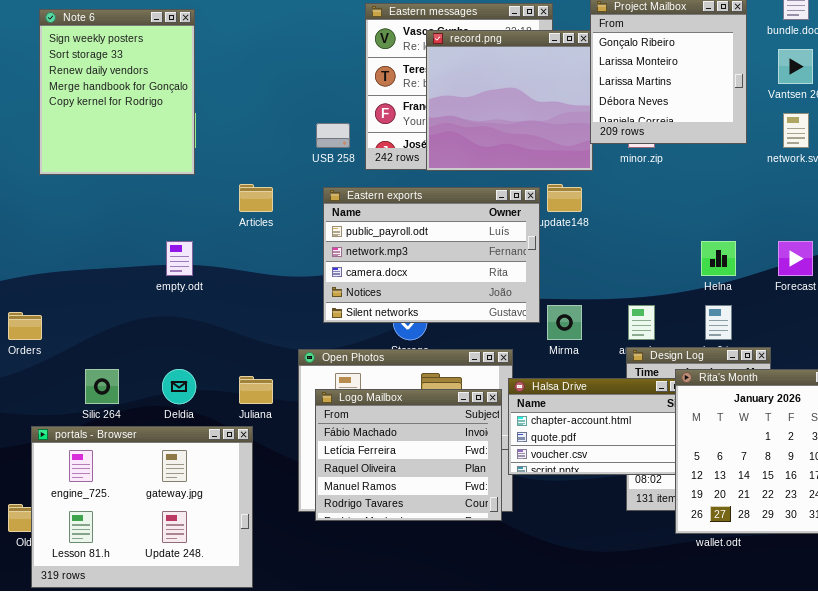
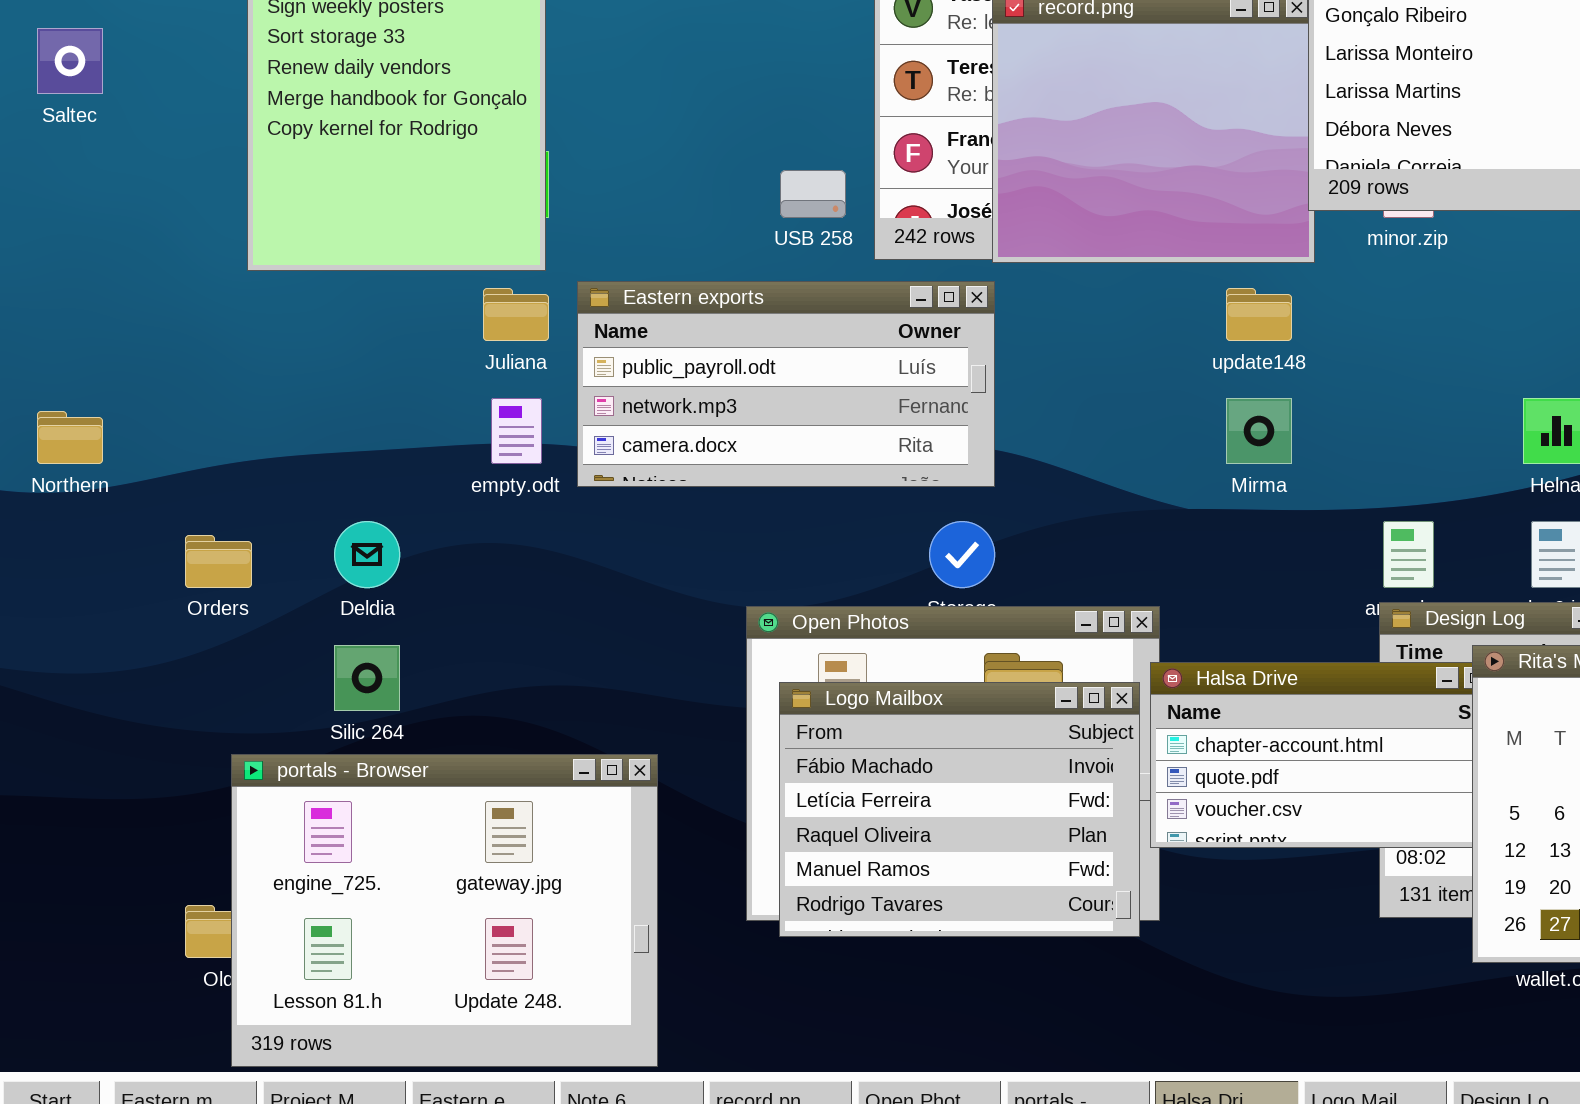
Eastern exports: [323,187,540,323] -> [577,281,995,487], moved, resized
Mirma: [547,305,582,340] -> [1226,398,1292,464], moved
Deldia: [162,369,196,404] -> [334,521,400,588], moved
Juliana: [239,376,273,404] -> [483,288,549,341], moved

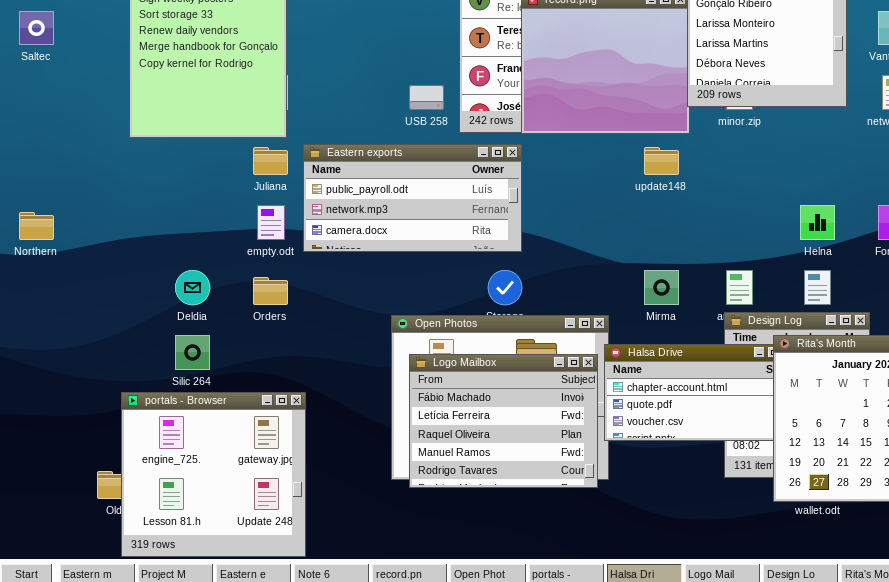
Mirma: [1226,398,1292,464] -> [644,270,679,305], moved
Orders: [185,535,252,588] -> [253,277,288,305], moved
portals - Browser: [231,754,658,1067] -> [121,392,306,557], resized

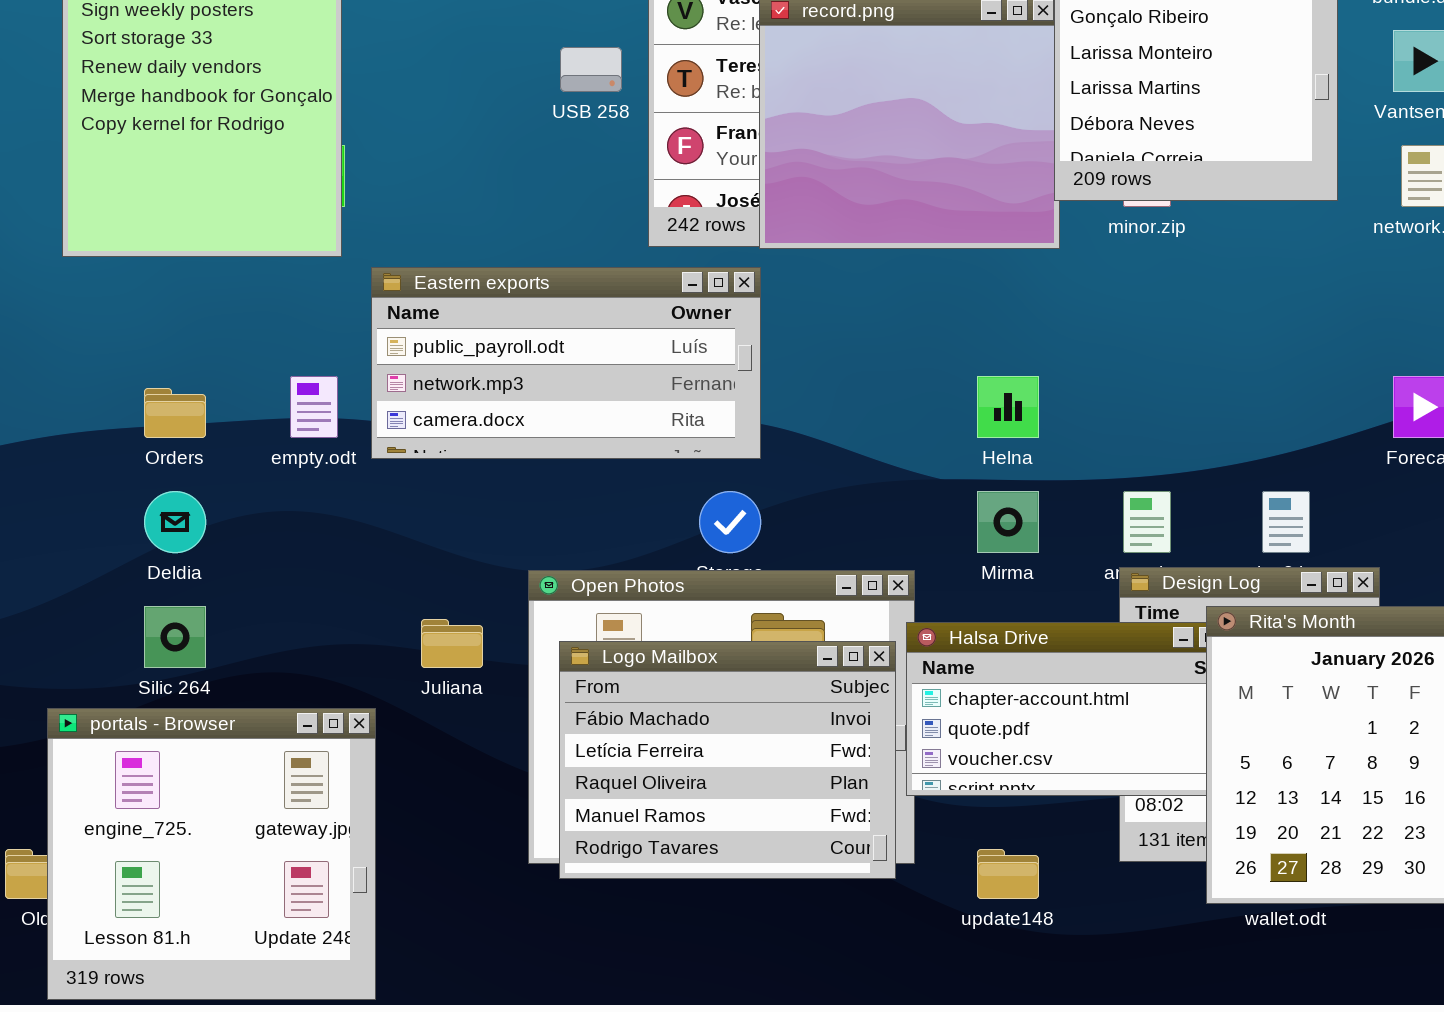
USB 258: [409,85,444,110] -> [560,47,622,92], moved
Juliana: [253,147,288,175] -> [421,619,483,668], moved
update148: [644,147,679,175] -> [977,849,1039,899], moved
Helna: [800,205,835,240] -> [977,376,1039,438], moved
Orders: [253,277,288,305] -> [144,388,206,438], moved

